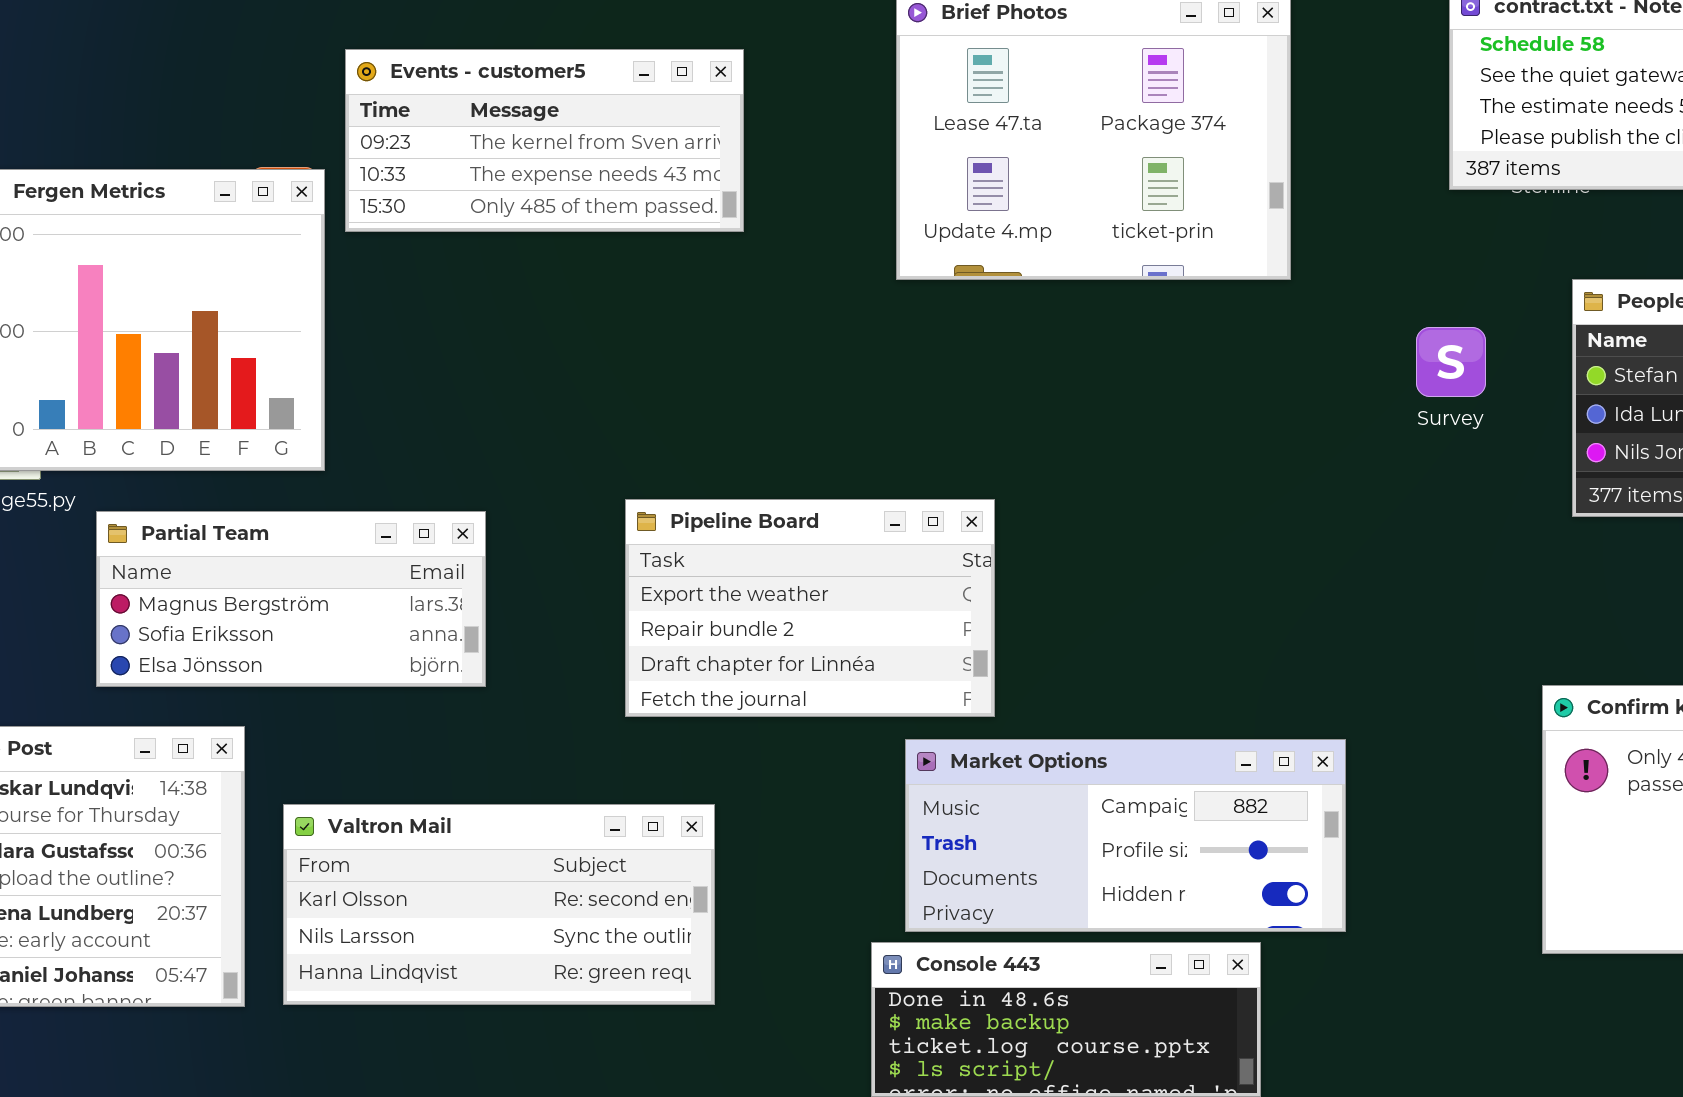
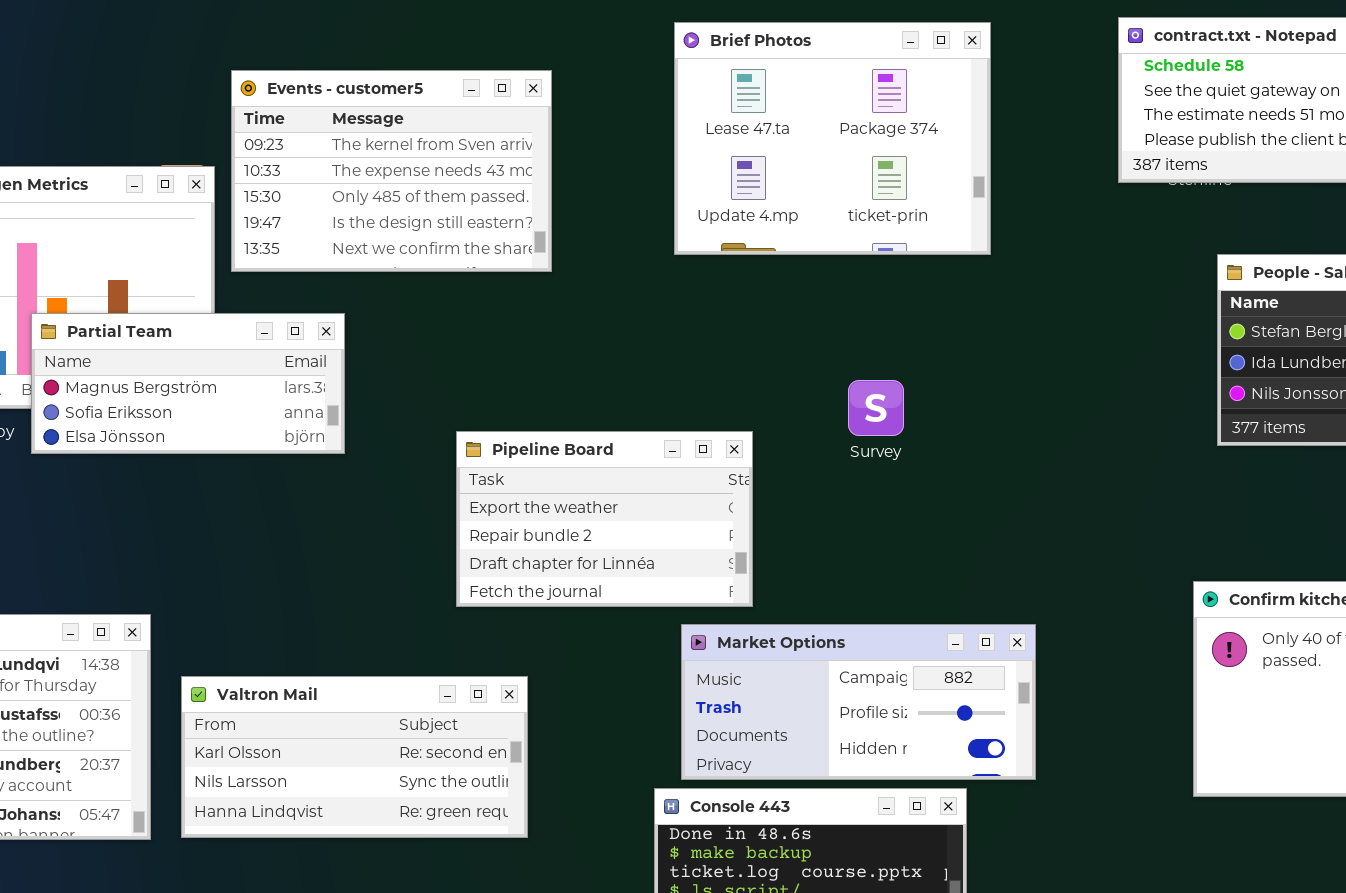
Events - customer5: [345,49,744,232] -> [231,70,552,272], resized
Survey: [1416,327,1486,397] -> [848,380,904,436], moved
Partial Team: [96,511,486,687] -> [31,313,345,454], moved

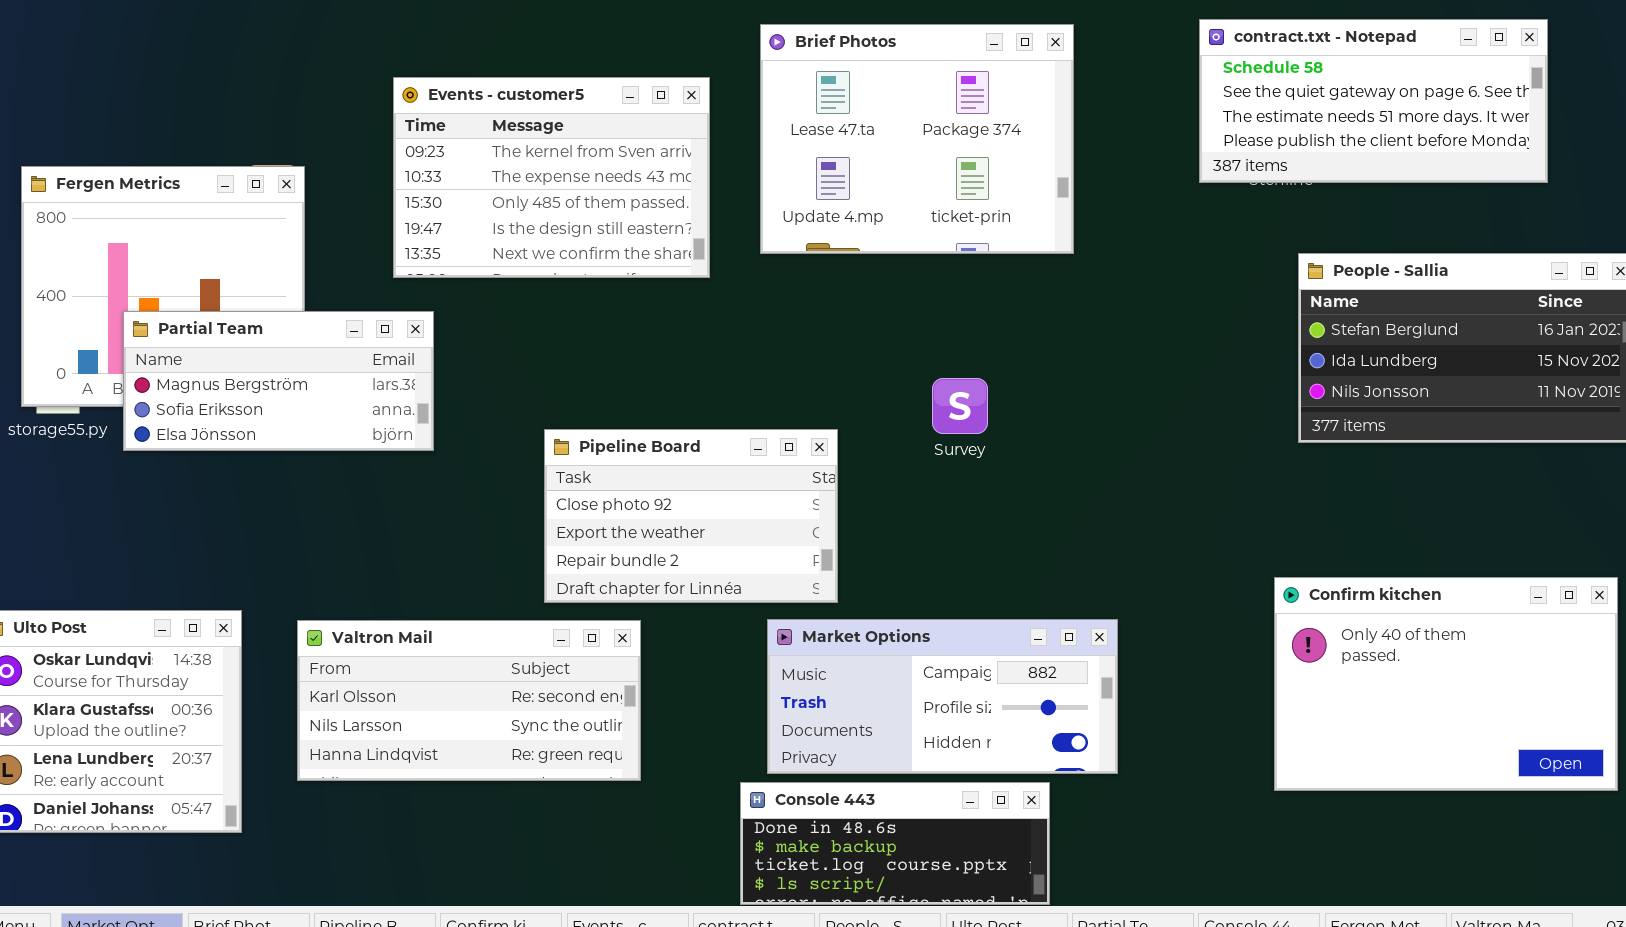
Events - customer5: [231,70,552,272] -> [393,77,710,278], moved
Pipeline Board: [456,431,753,607] -> [544,429,838,603], scrolled up 1 row
Valtron Mail: [181,676,528,838] -> [297,620,641,781], moved

